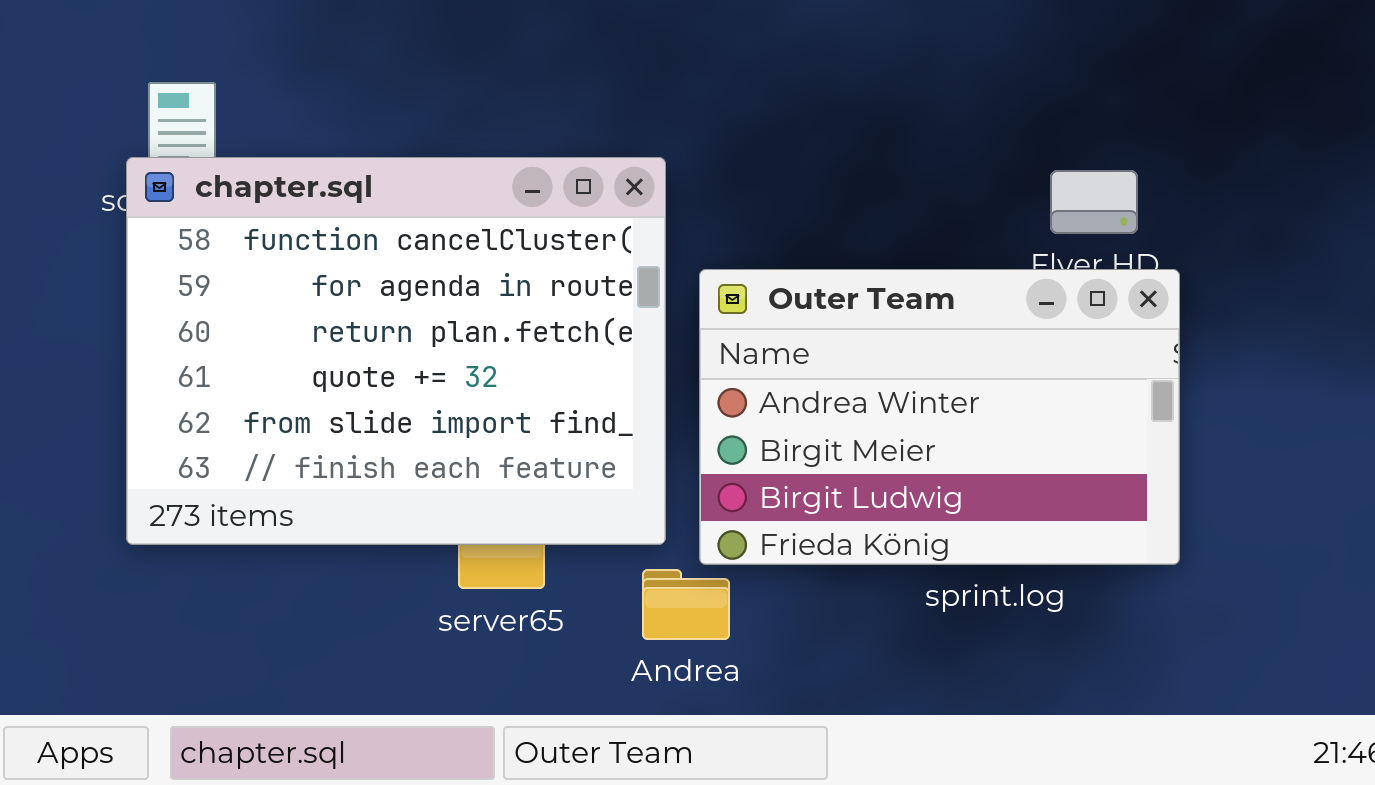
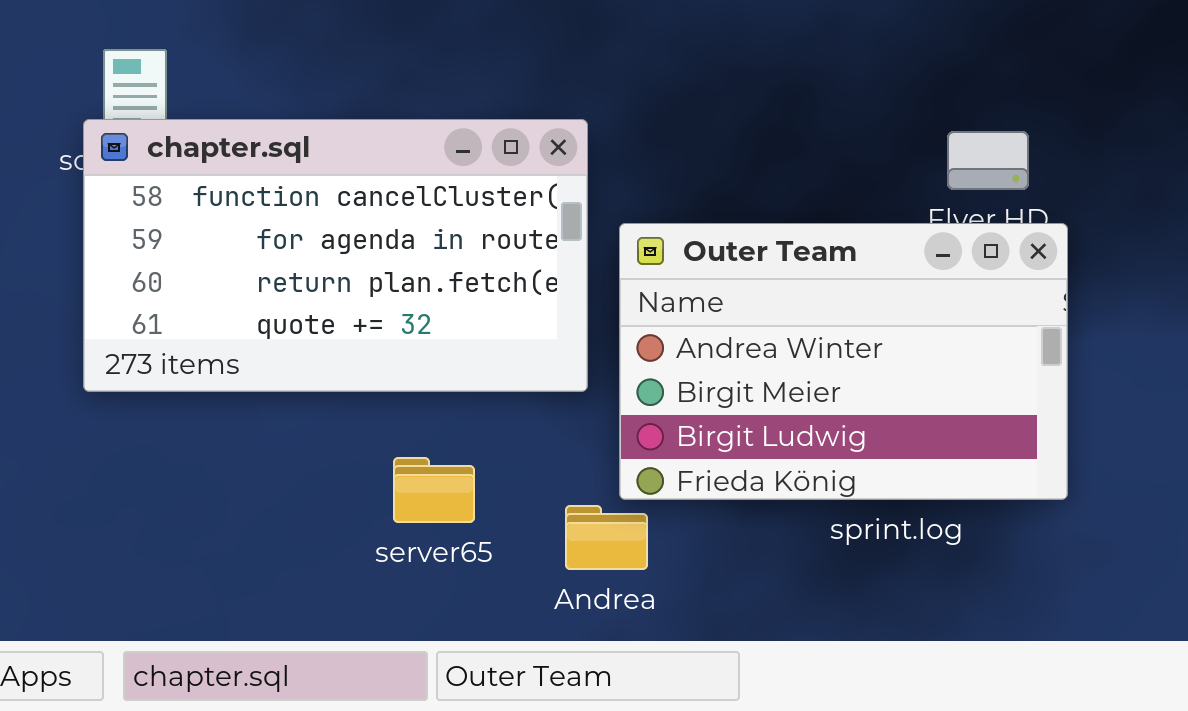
chapter.sql: [126,157,666,545] -> [83,119,588,392], resized

